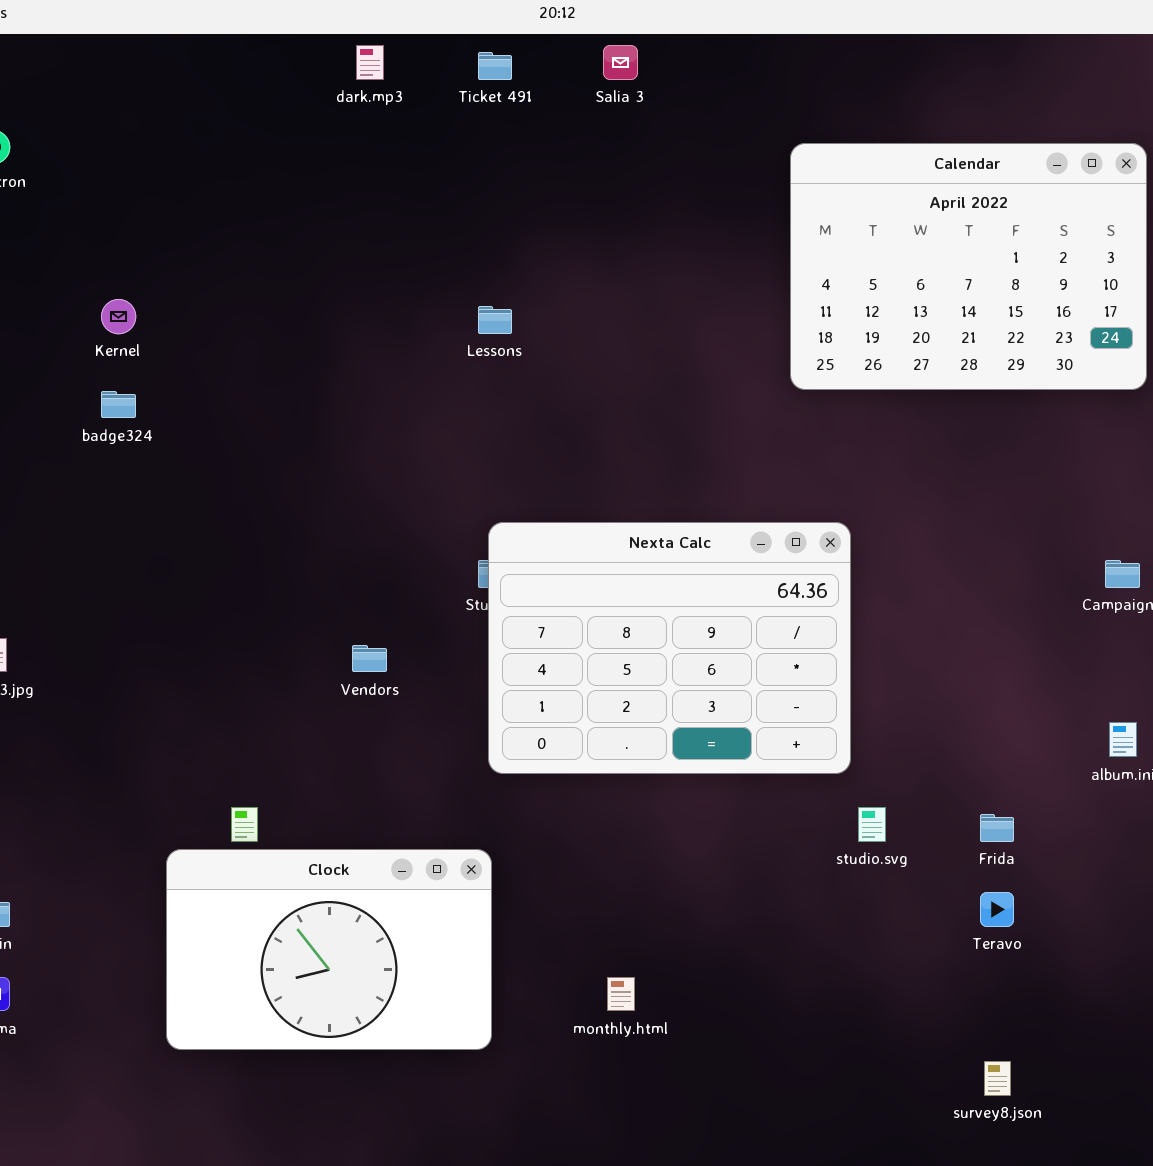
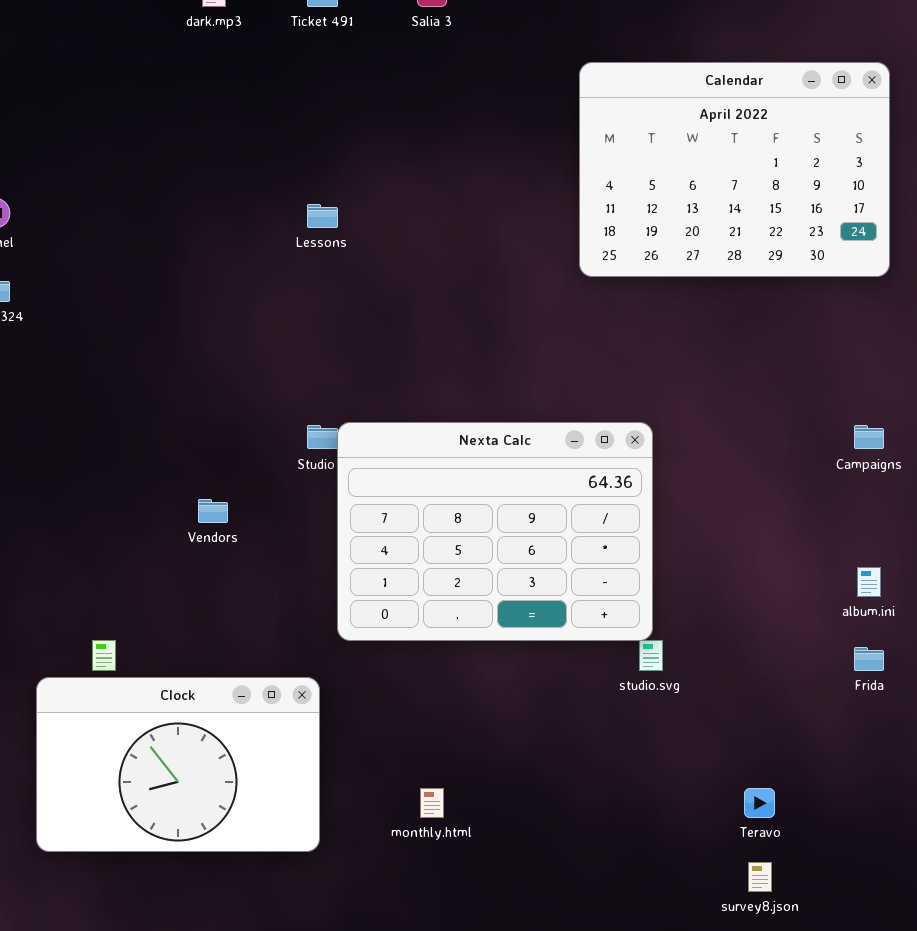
Nexta Calc: [488,522,851,774] -> [337,422,653,641], moved
Frida: [980,814,1014,842] -> [854,647,884,671], moved
Teravo: [980,892,1014,927] -> [744,788,775,818], moved

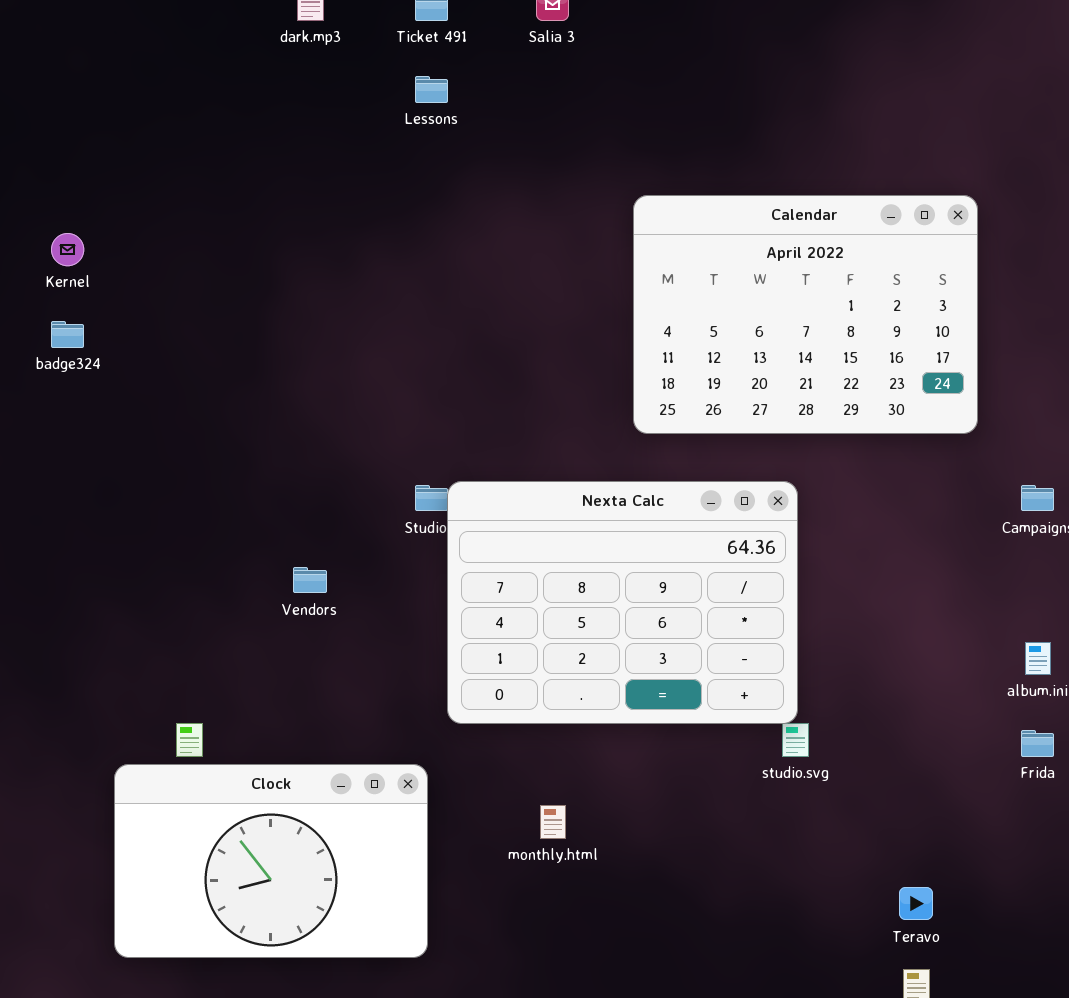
Calendar: [579,62,890,277] -> [633,195,978,434], moved
Lessons: [307,204,338,228] -> [415,76,448,103], moved
monthly.html: [420,788,444,818] -> [540,805,566,839], moved

